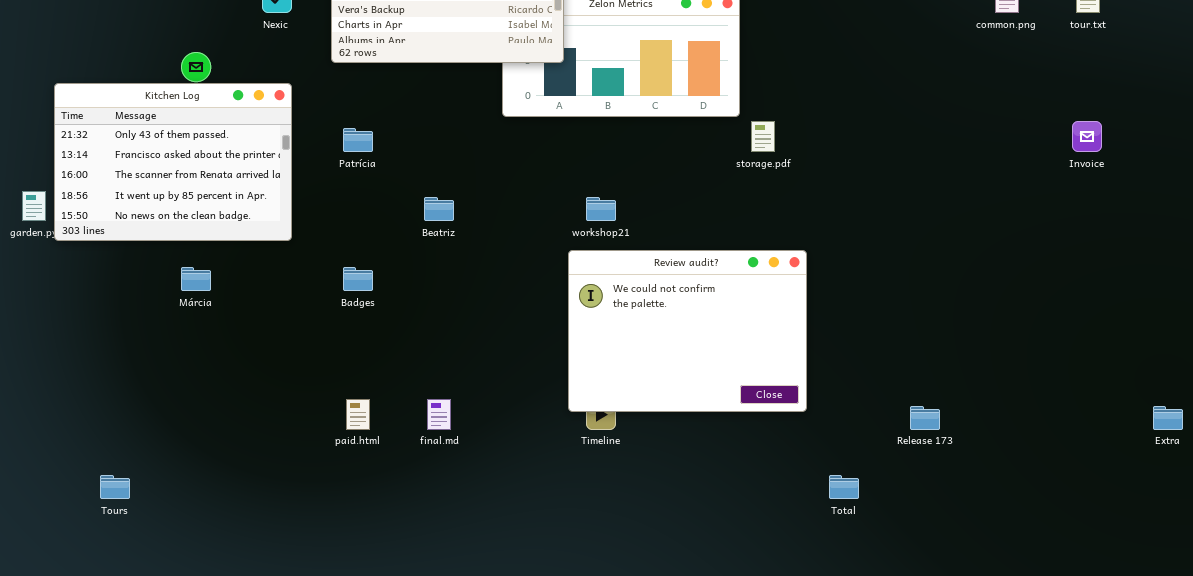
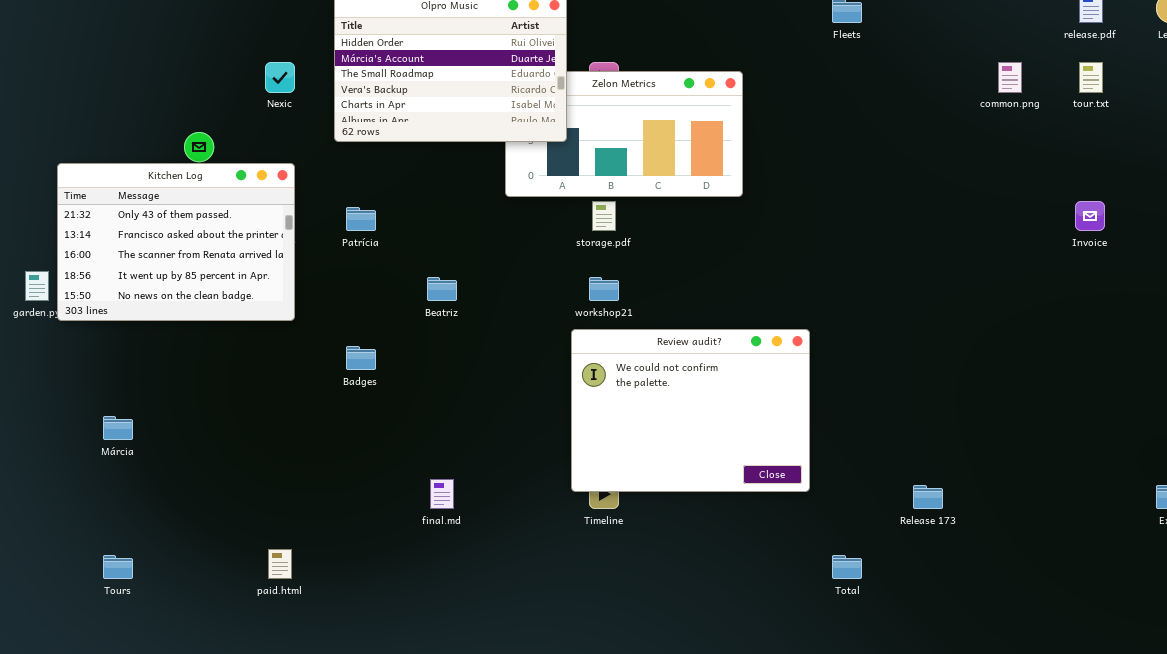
storage.pdf: [751,121,775,152] -> [592,201,616,231], moved
Márcia: [181,267,211,291] -> [103,416,133,440], moved
paid.html: [346,399,370,430] -> [268,549,292,579], moved

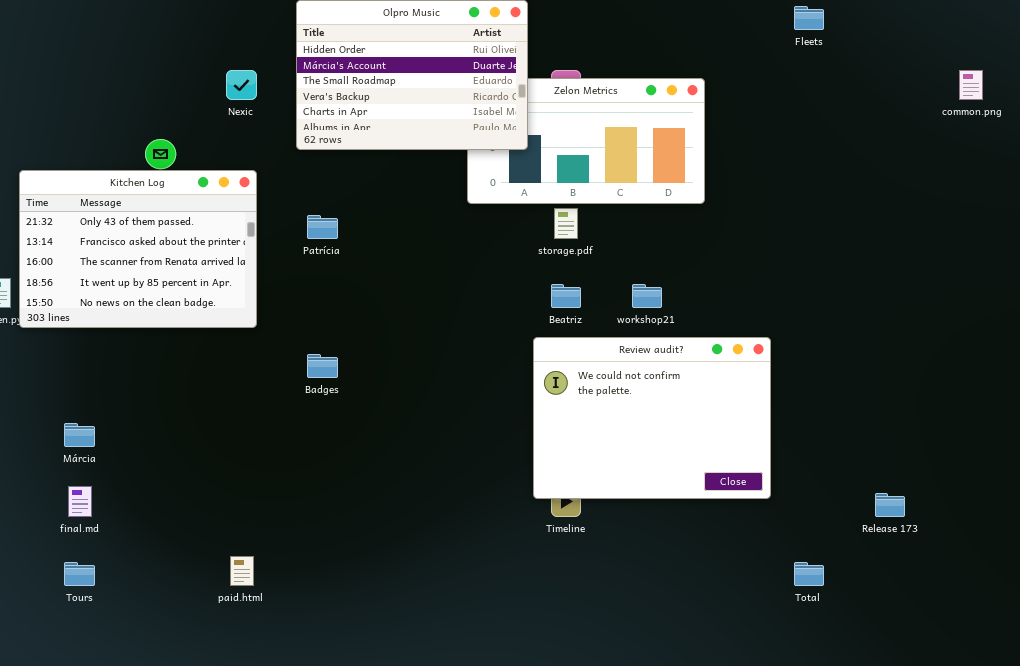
Beatriz: [427,277,457,301] -> [551,284,581,308], moved
workshop21: [589,277,619,301] -> [632,284,662,308], moved
final.md: [430,479,454,509] -> [68,486,92,517], moved

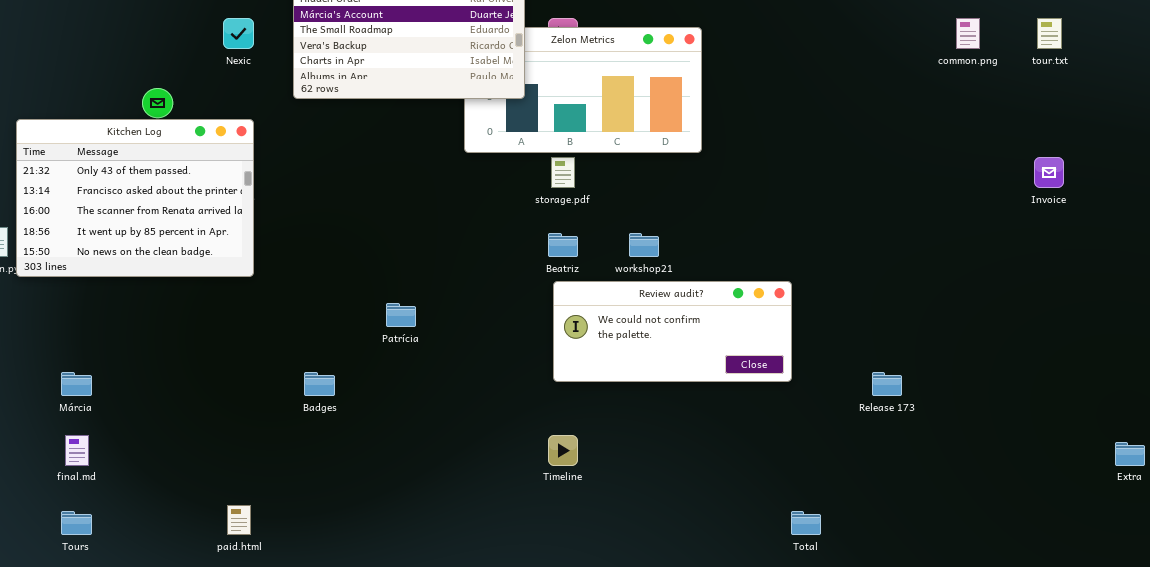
Patrícia: [307,215,338,239] -> [386,303,416,327], moved
Review audit?: [533,337,771,499] -> [553,281,792,382], moved, resized
Badges: [307,354,338,378] -> [304,372,335,396], moved
Release 173: [875,493,905,517] -> [872,372,902,396], moved

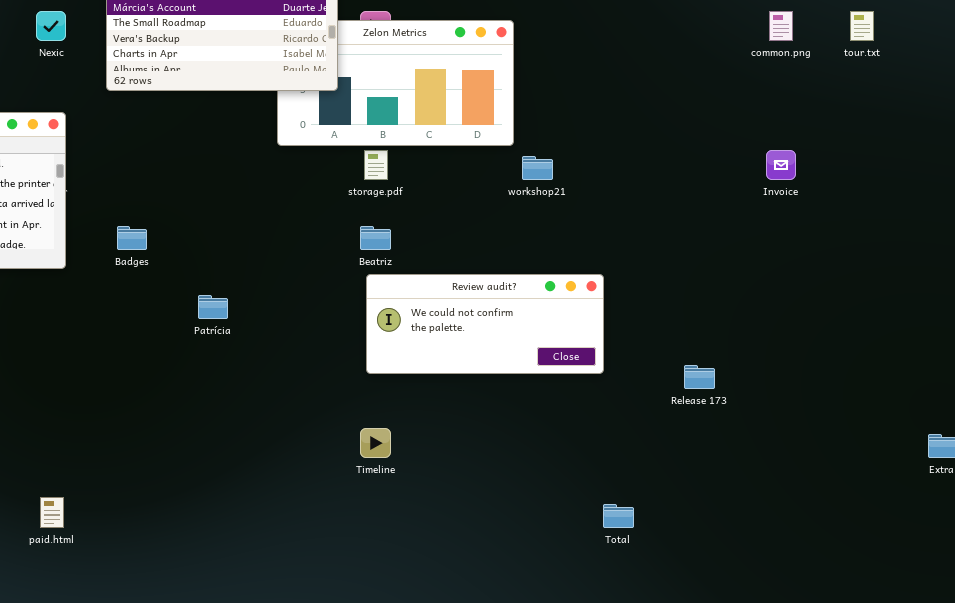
Invoice: [1034,157,1064,188] -> [766,150,796,180], moved
workshop21: [629,233,659,257] -> [522,156,553,180], moved
Badges: [304,372,335,396] -> [117,226,147,250], moved

